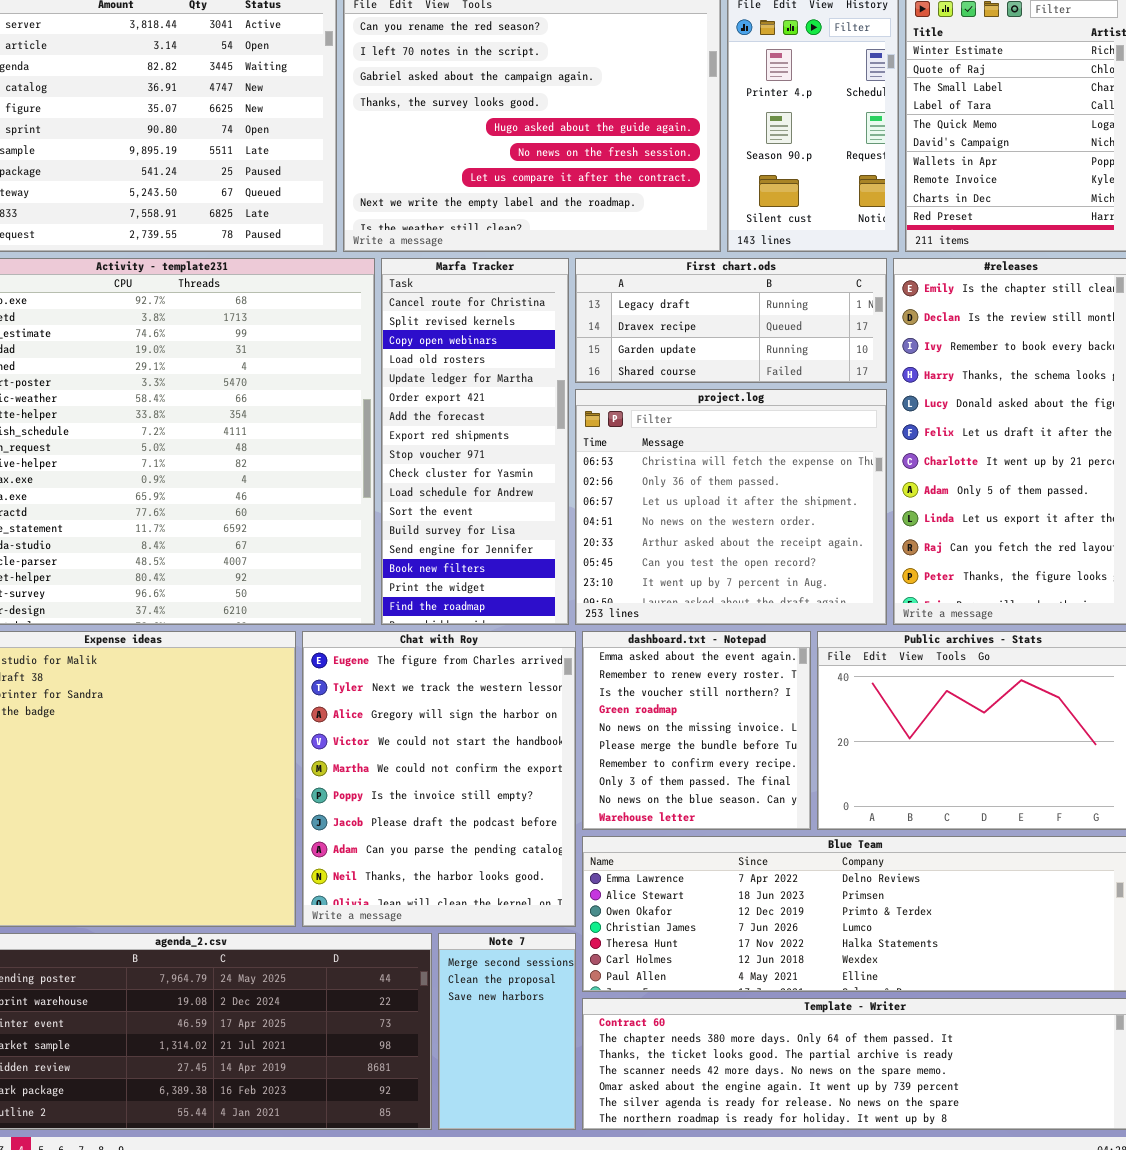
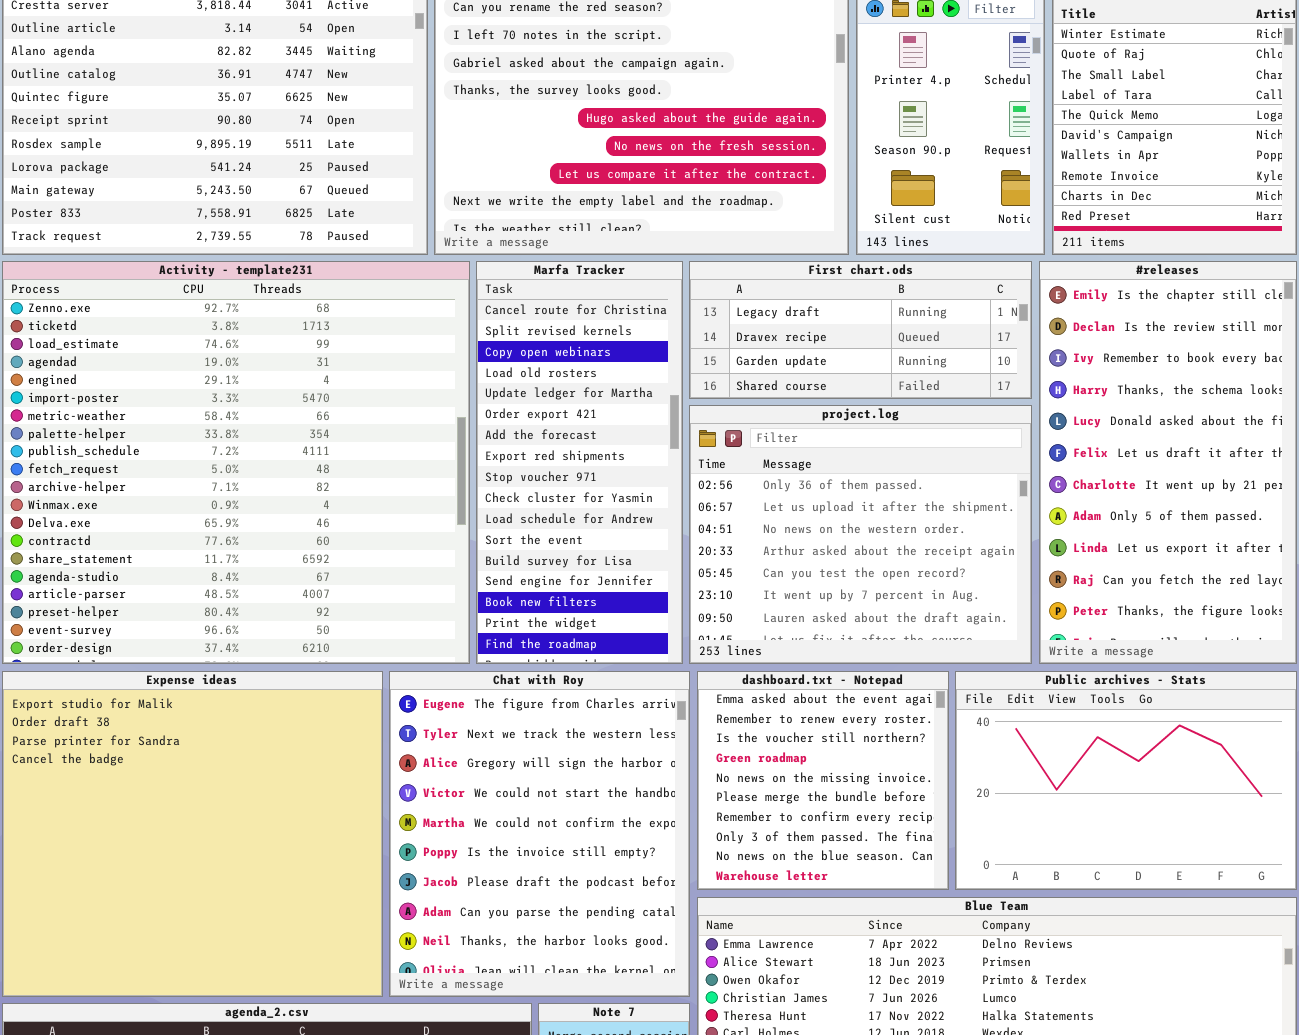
project.log: [575,389,887,625] -> [689,405,1032,664], scrolled down 1 row

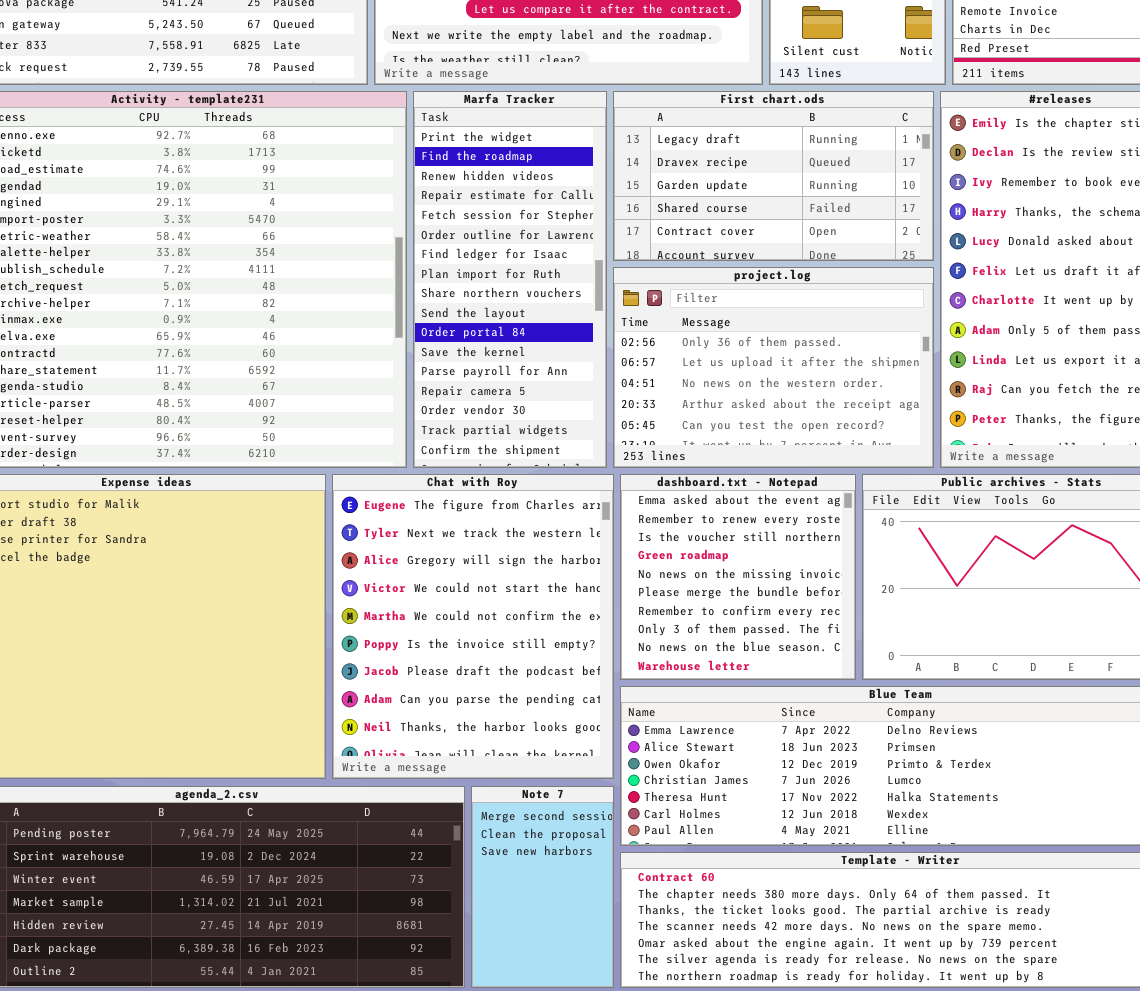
Marfa Tracker: [476,261,683,664] -> [413,91,607,468], scrolled down 15 rows
First chart.ods: [689,261,1032,399] -> [613,91,934,261], resized
project.log: [689,405,1032,664] -> [613,267,934,468], resized

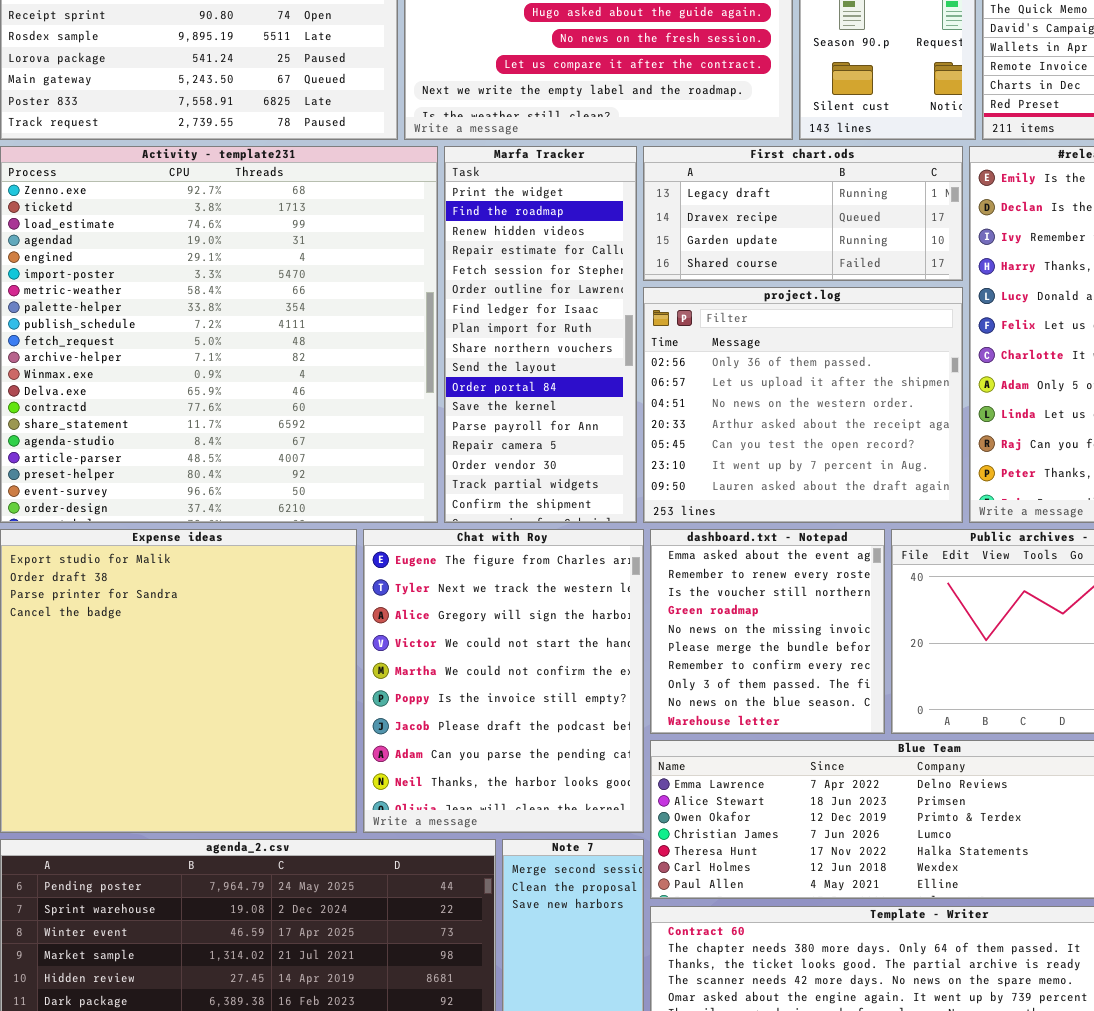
First chart.ods: [613,91,934,261] -> [643,146,963,281], resized
project.log: [613,267,934,468] -> [643,287,963,523], resized

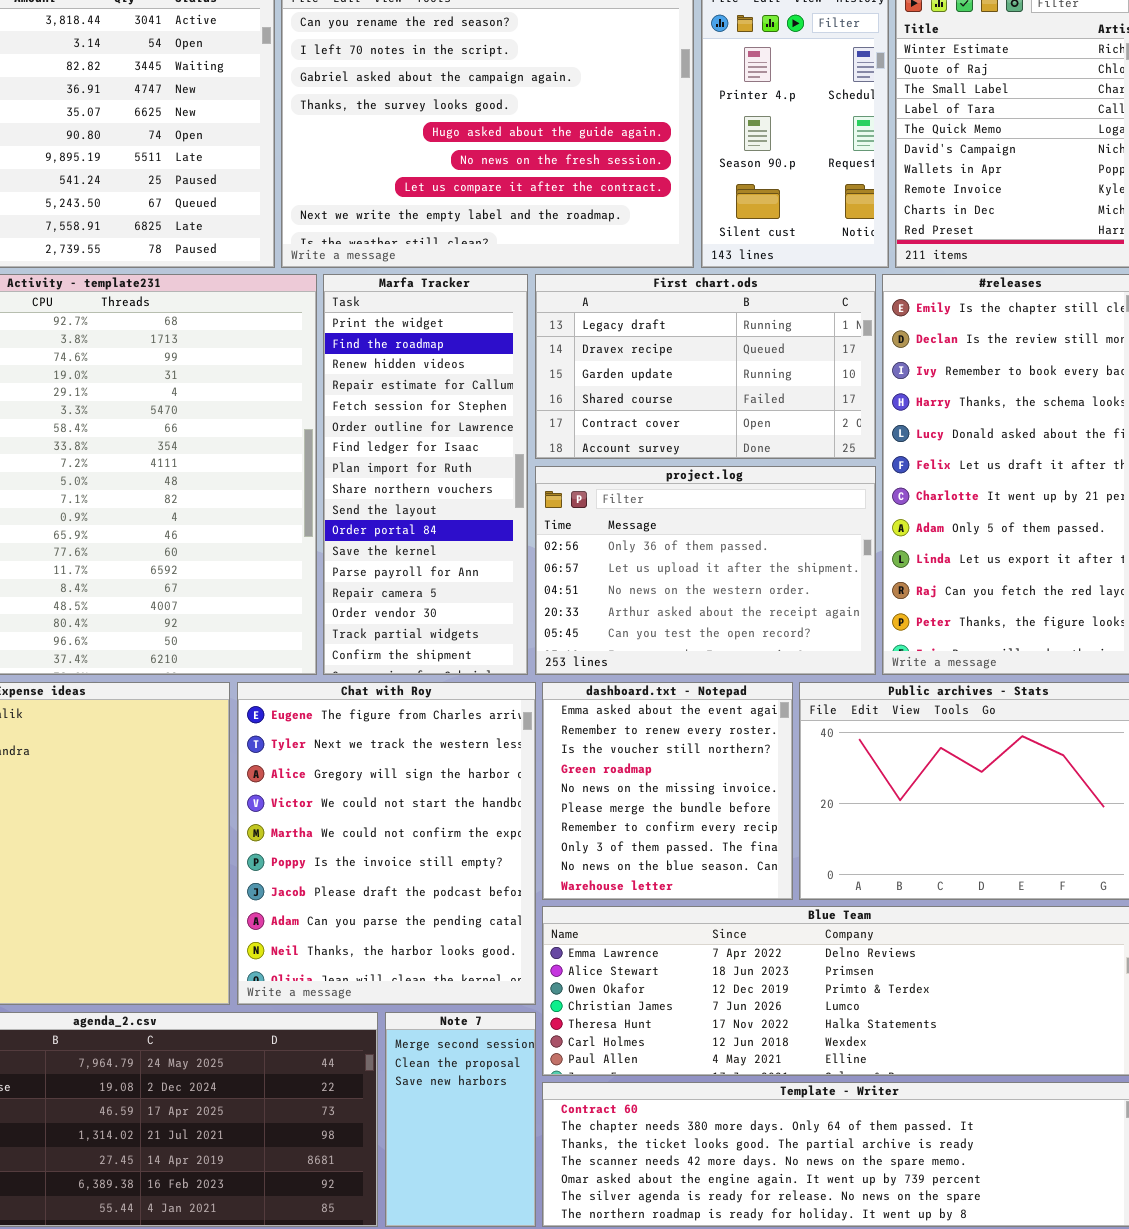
First chart.ods: [643,146,963,281] -> [535,274,876,459], resized
project.log: [643,287,963,523] -> [535,466,876,675], resized

